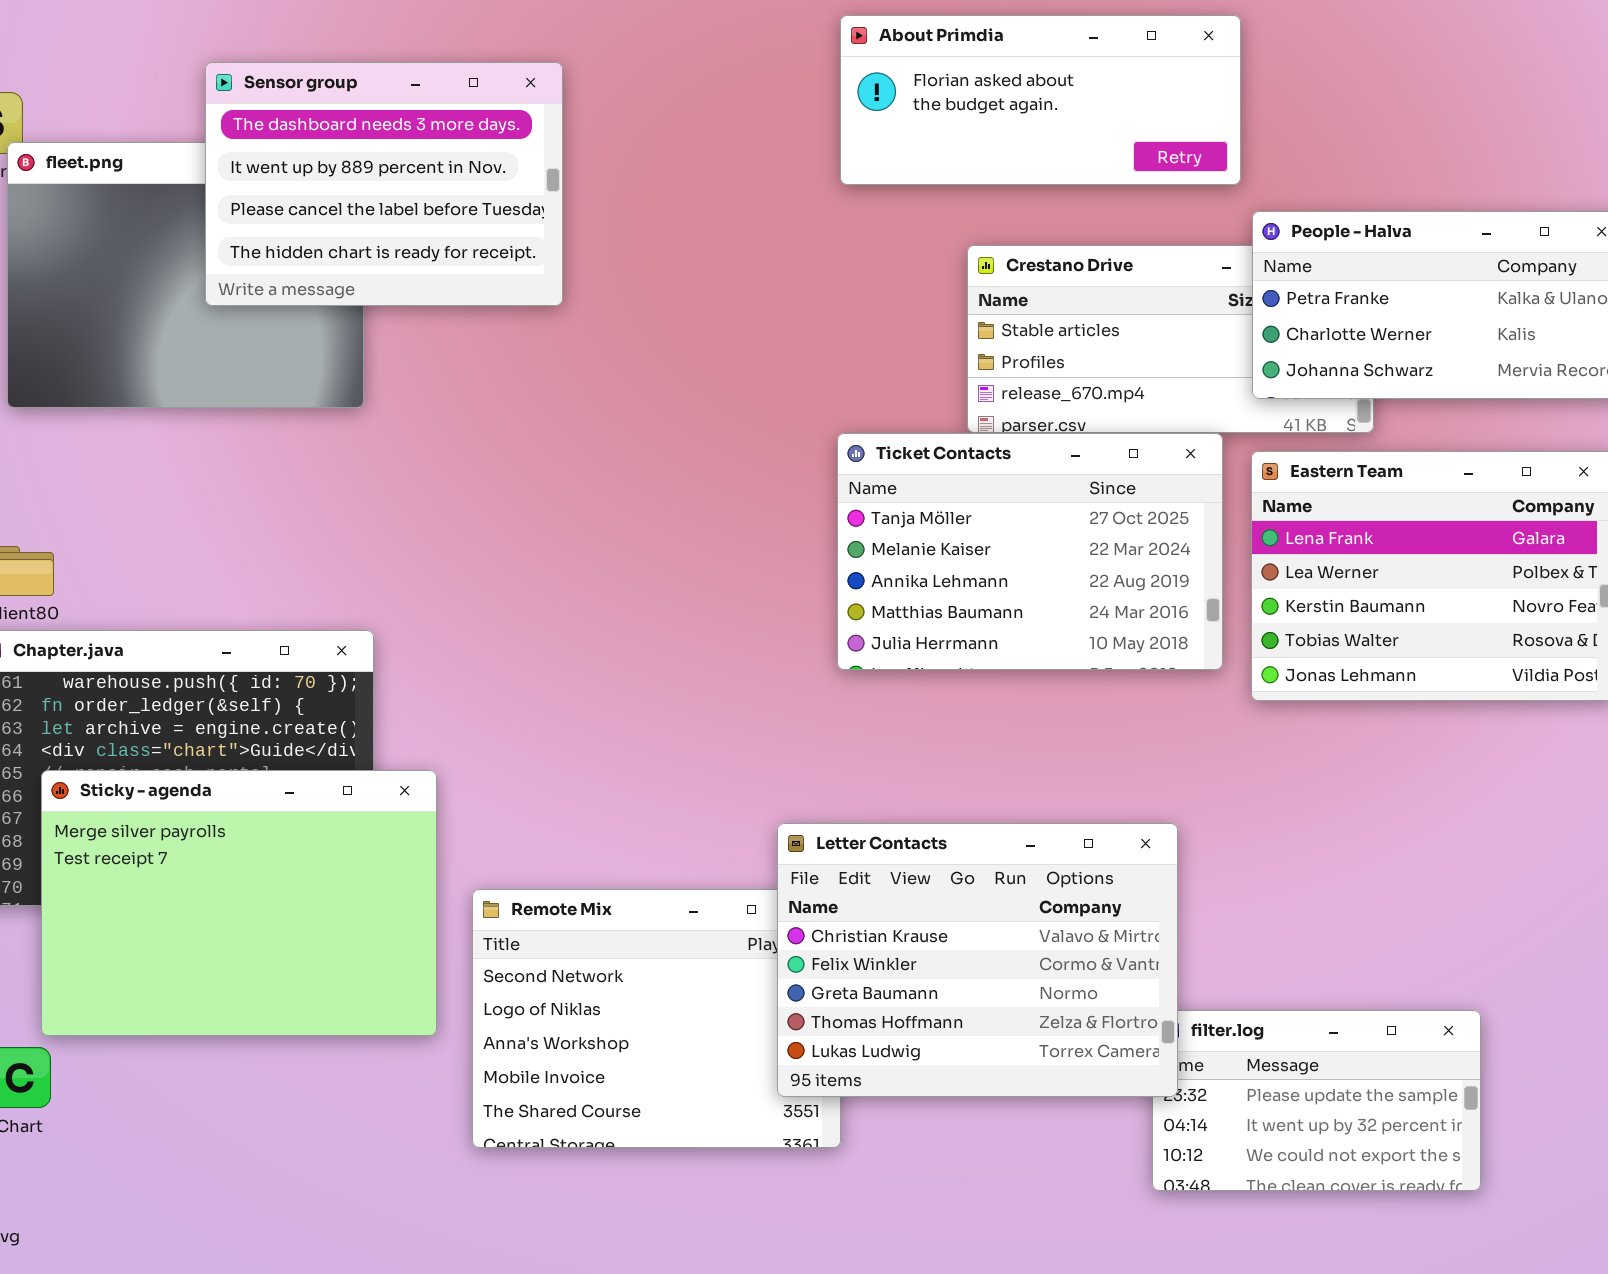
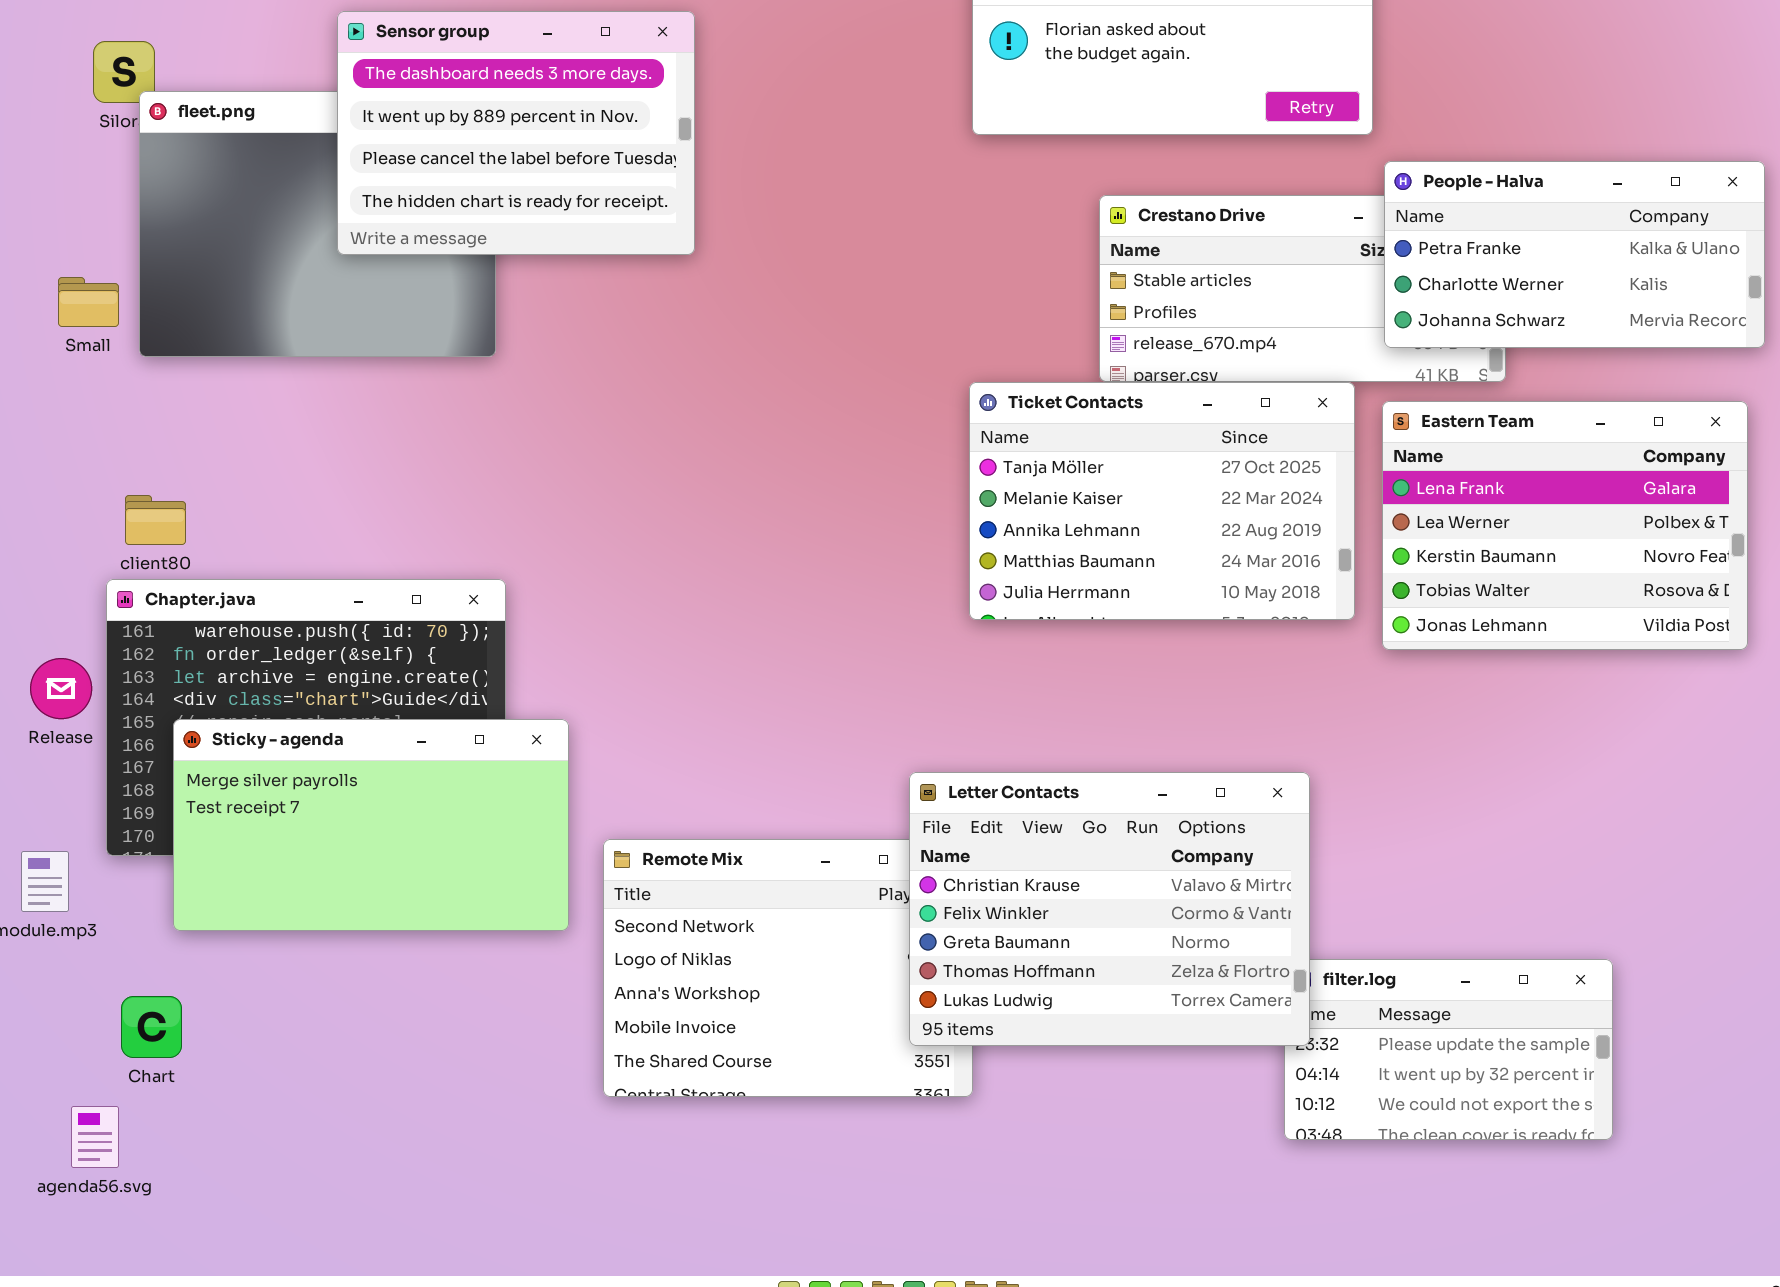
Sticky - agenda: [41,770,437,1036] -> [173,719,569,931], resized

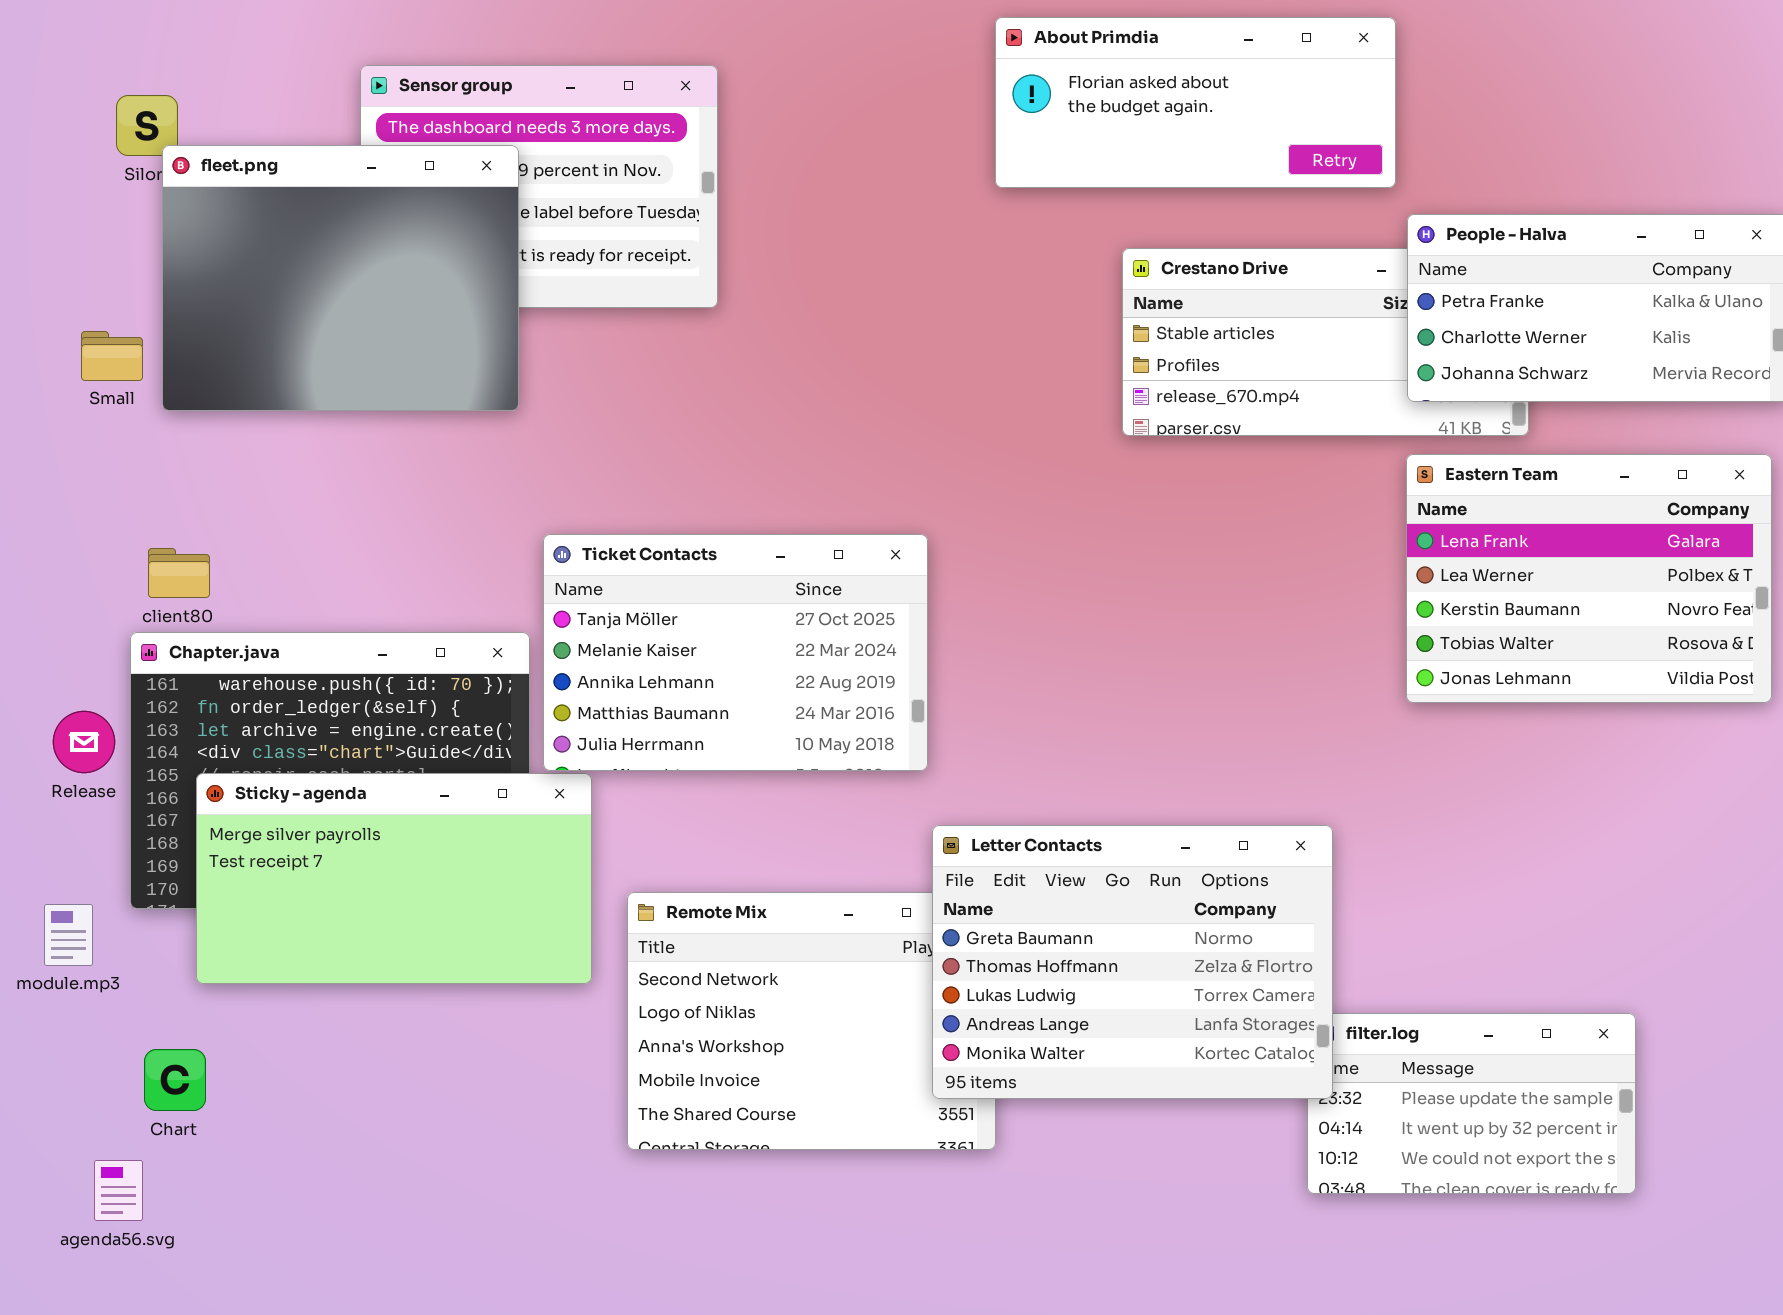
fleet.png: [139,91,496,357] -> [162,145,519,411], raised
Ticket Contacts: [969,382,1355,620] -> [543,534,928,771], moved
Letter Contacts: [909,772,1310,1046] -> [932,825,1333,1099], scrolled down 2 rows

